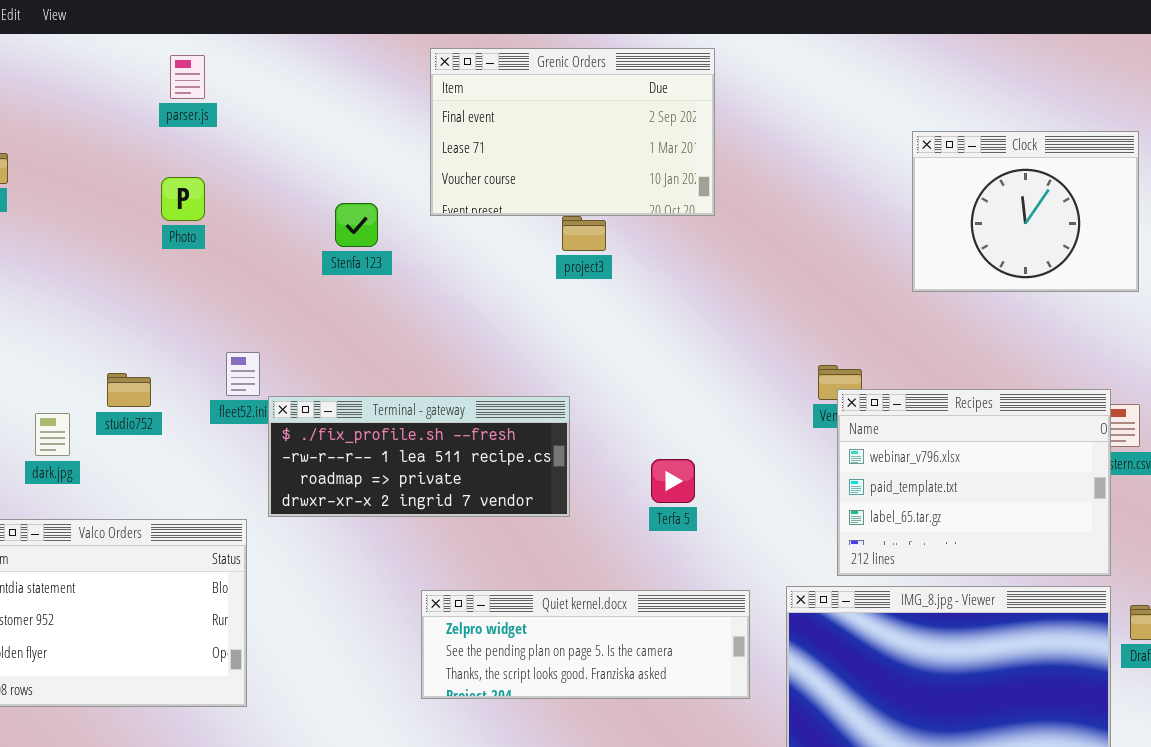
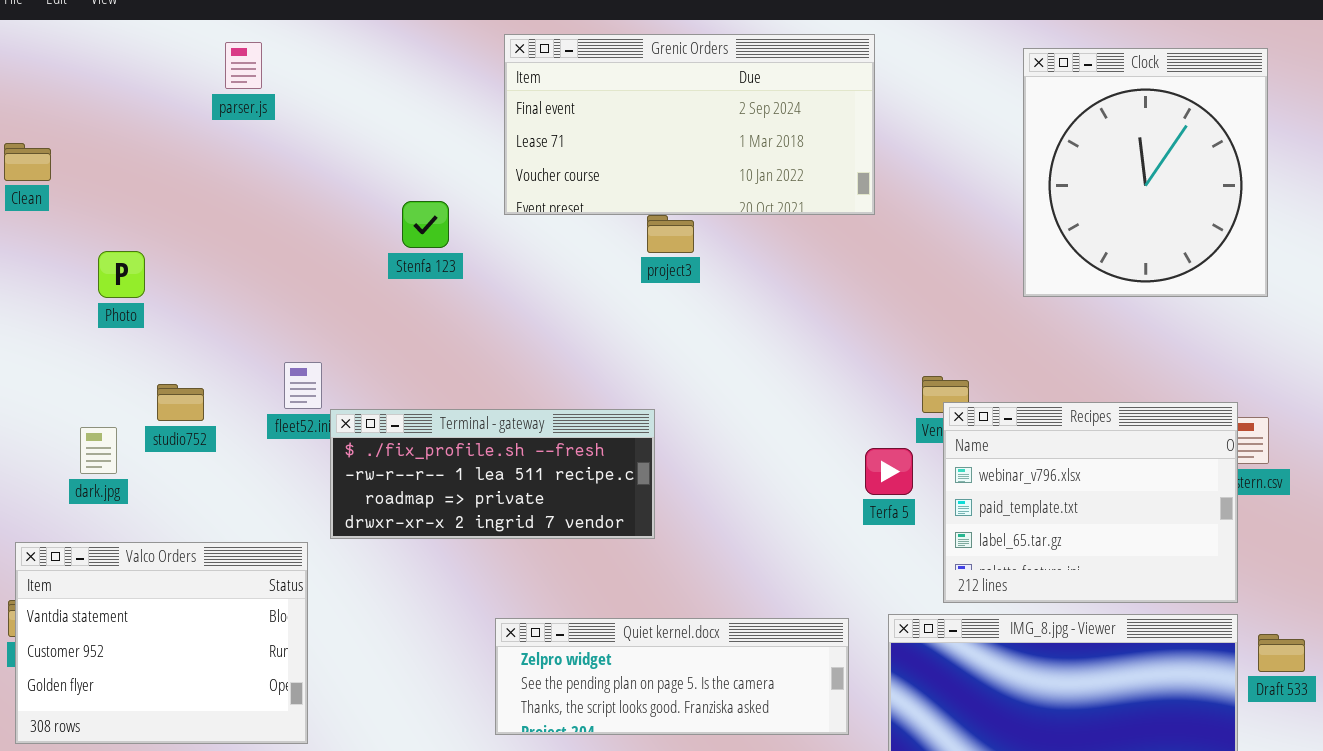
Grenic Orders: [430,48,715,216] -> [504,34,875,215], resized
Clock: [912,131,1139,292] -> [1023,48,1268,297], resized
Photo: [161,177,205,221] -> [98,251,145,298], moved
Terfa 5: [651,459,695,503] -> [865,448,913,495], moved

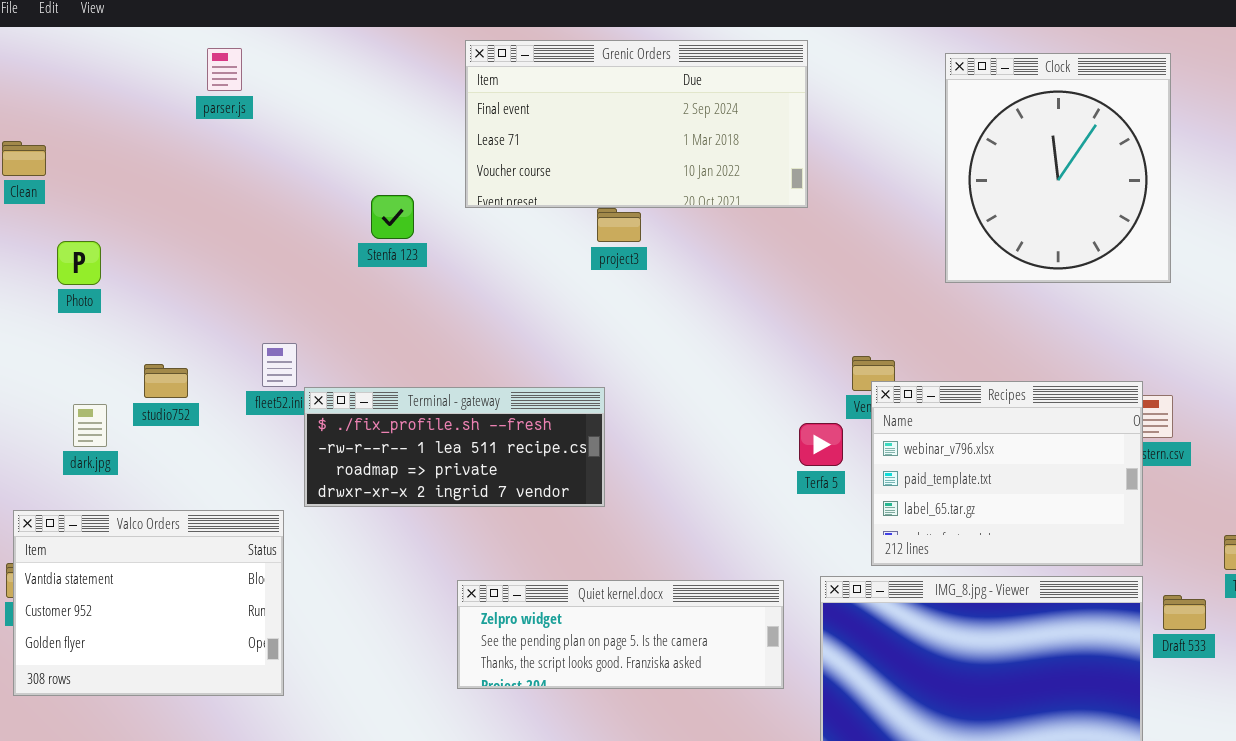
Photo: [98,251,145,298] -> [57,241,101,285], moved

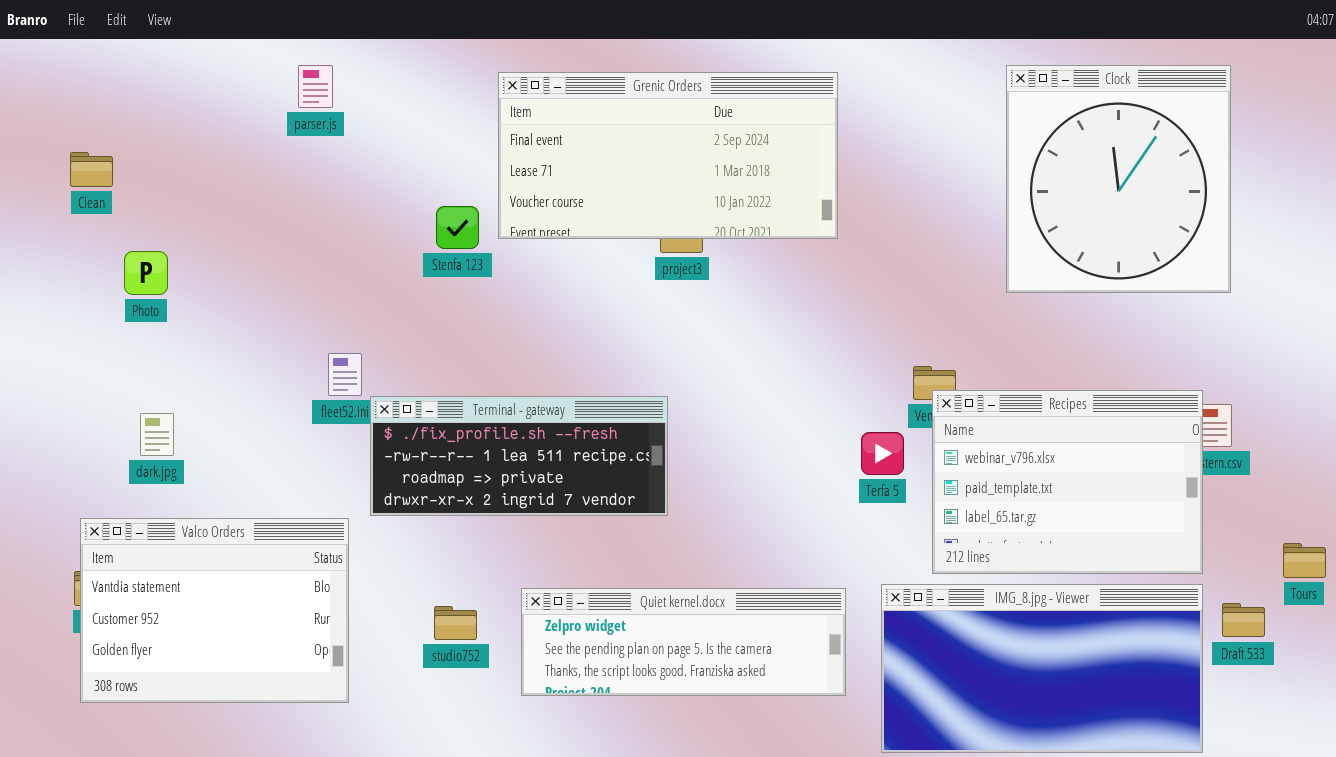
Grenic Orders: [465,40,808,208] -> [498,72,838,239], moved
parser.js: [207,48,242,91] -> [298,65,333,108], moved
studio752: [144,364,188,398] -> [434,606,477,640], moved

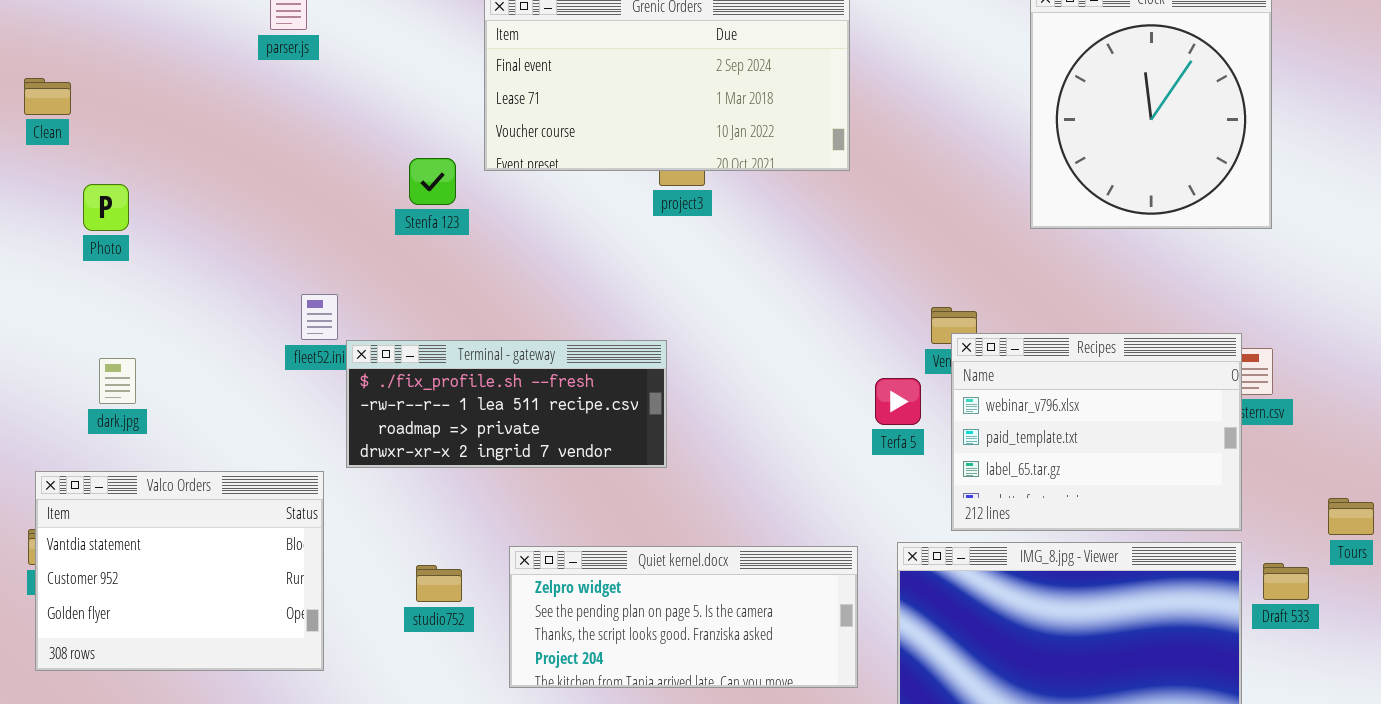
Stenfa 123: [436,206,479,249] -> [409,158,456,205], moved
Quiet kernel.docx: [521,588,846,696] -> [509,546,858,688], resized

